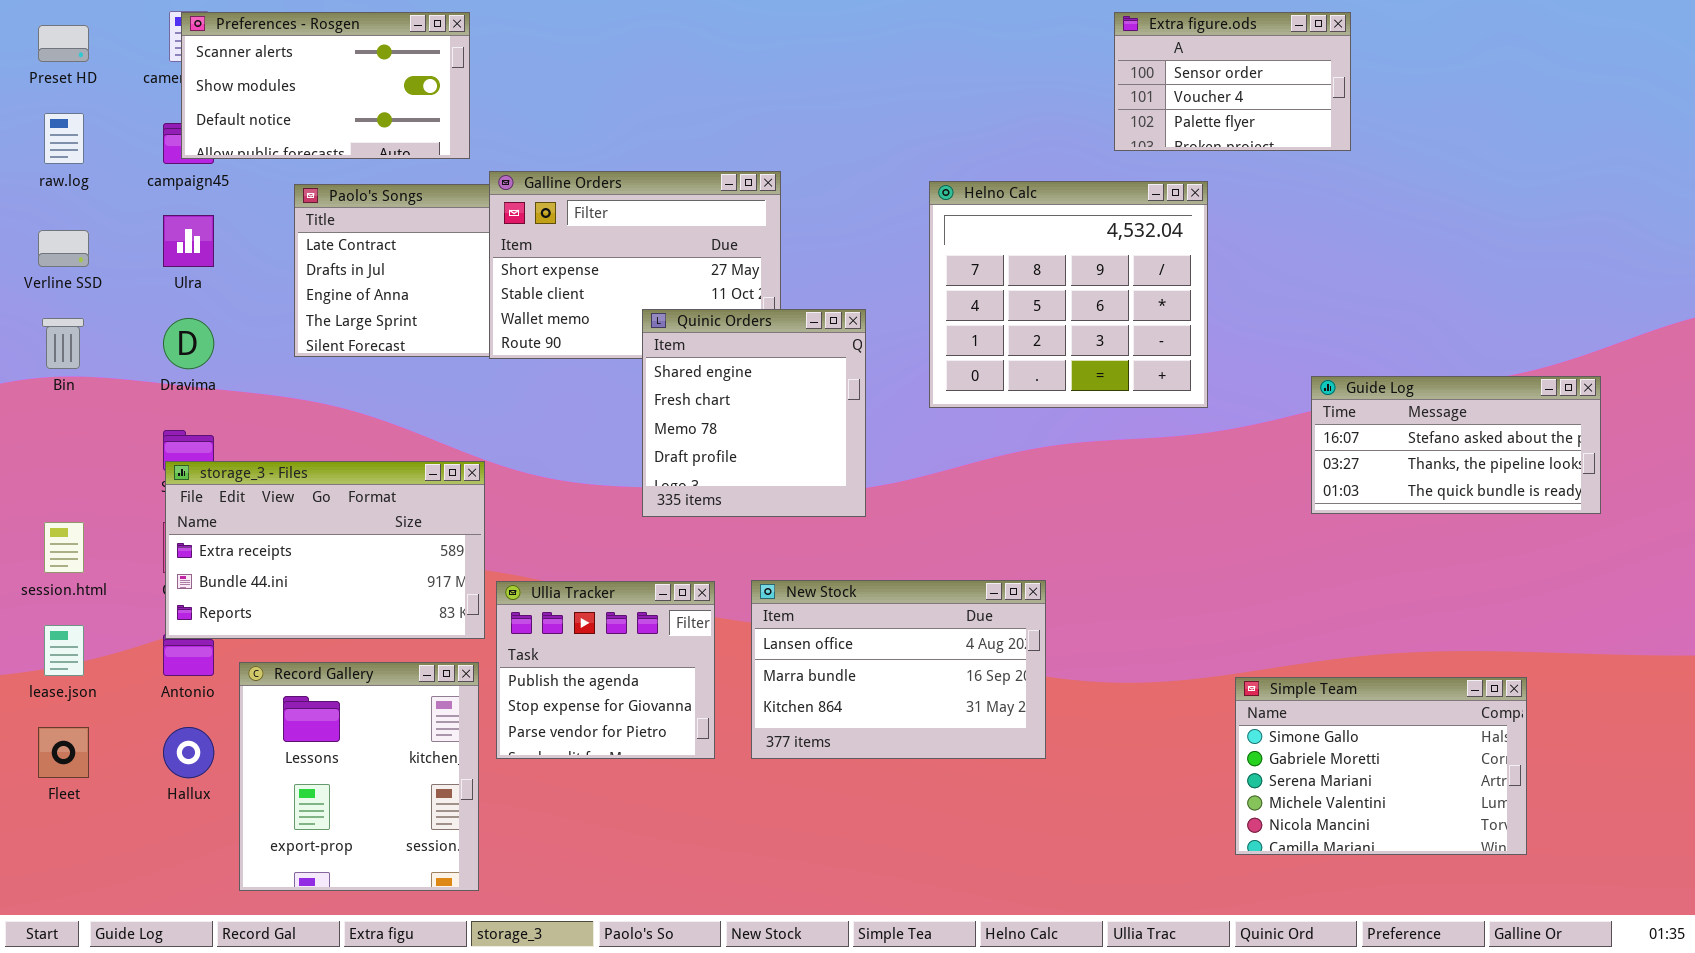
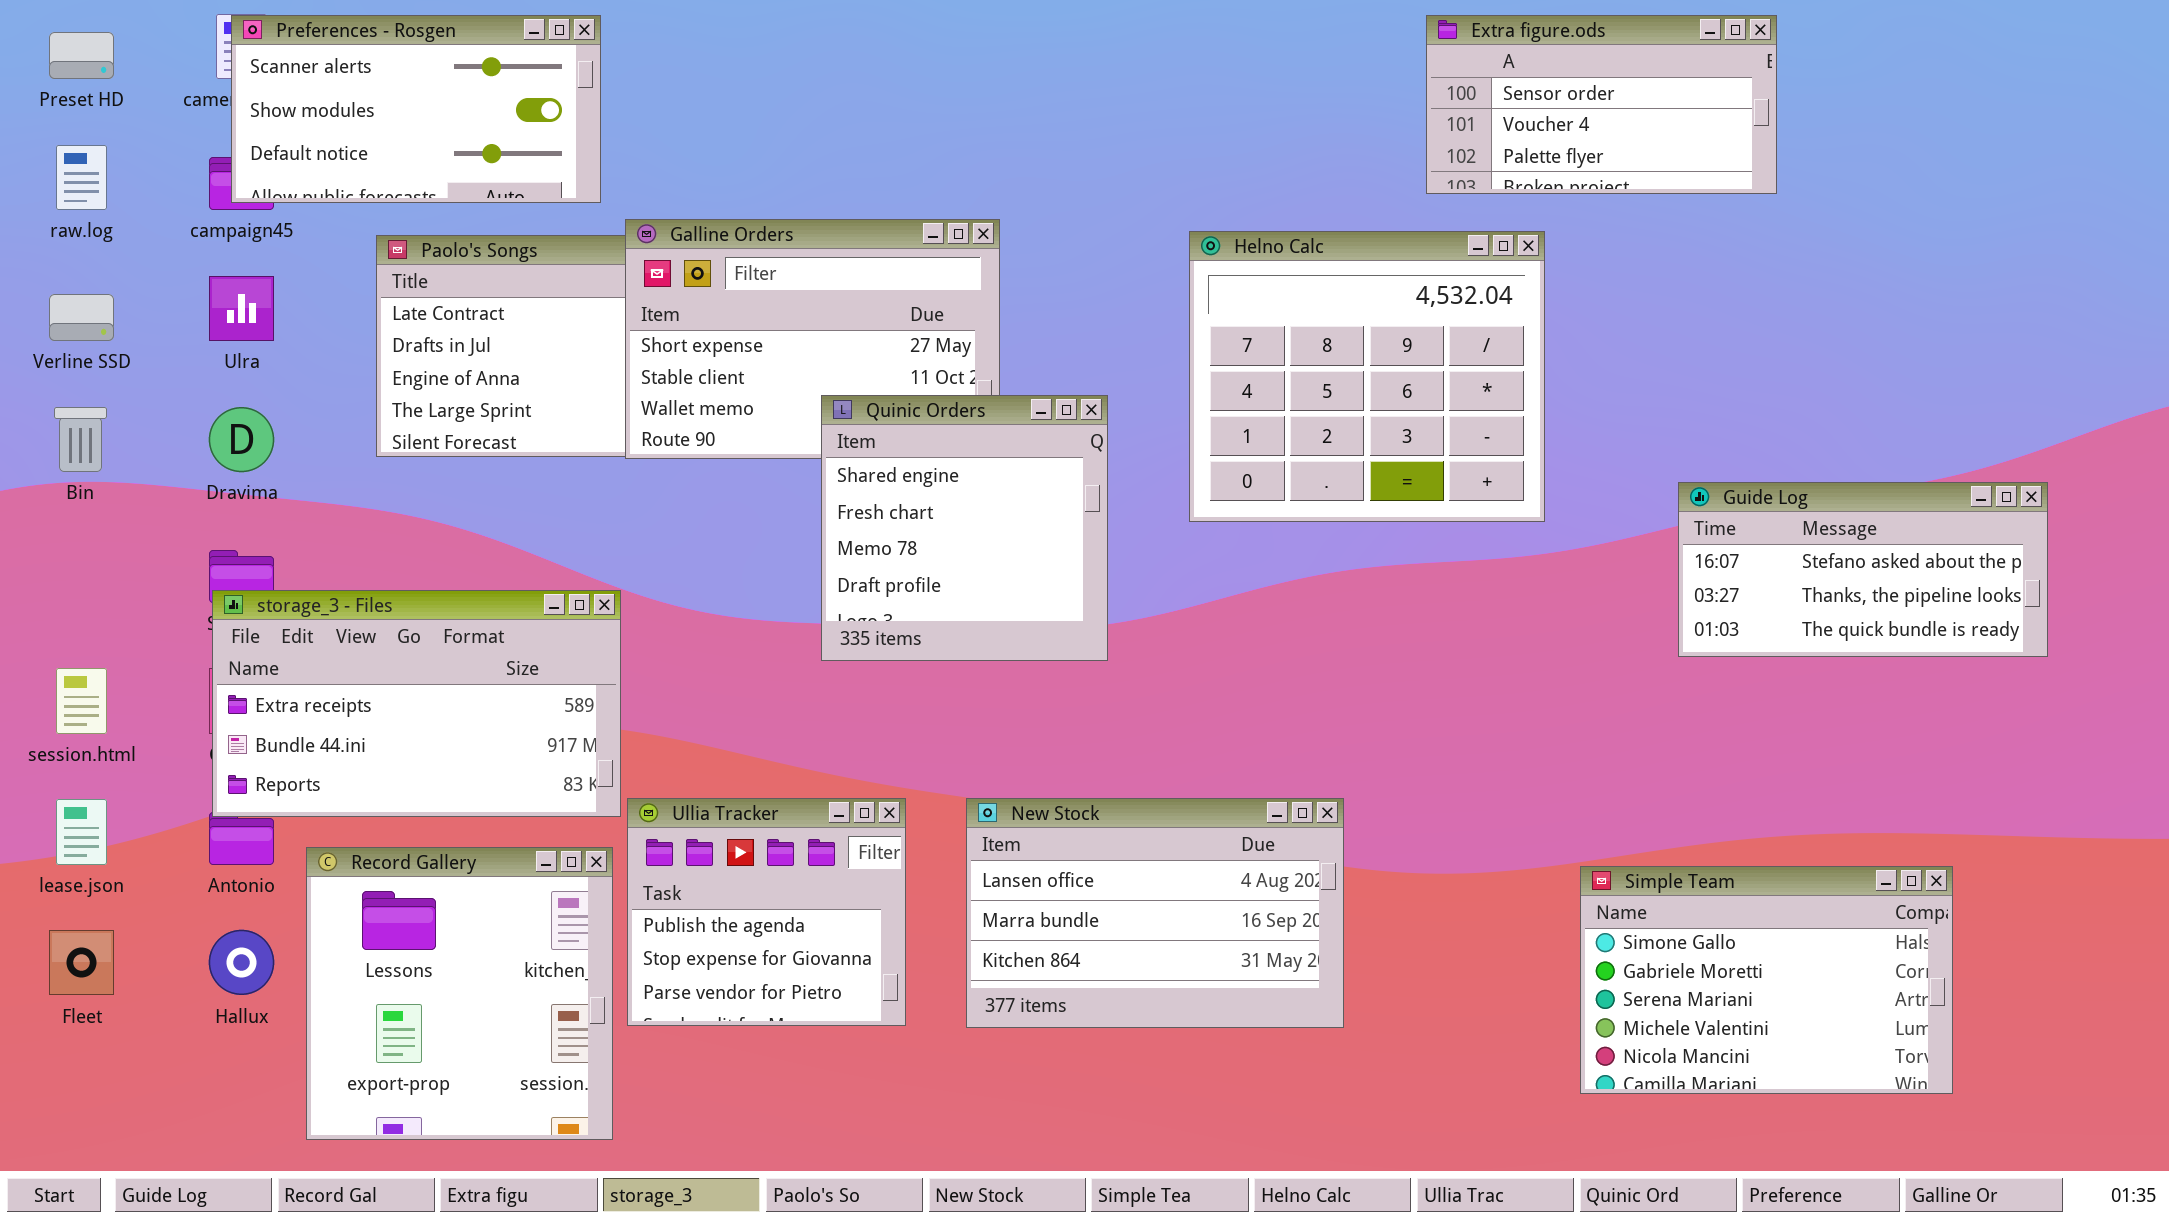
Extra figure.ods: [1114,12,1351,151] -> [1426,15,1777,194], resized
New Stock: [751,580,1046,759] -> [966,798,1344,1028], moved
Ullia Tracker: [496,581,715,759] -> [627,798,906,1026], moved

